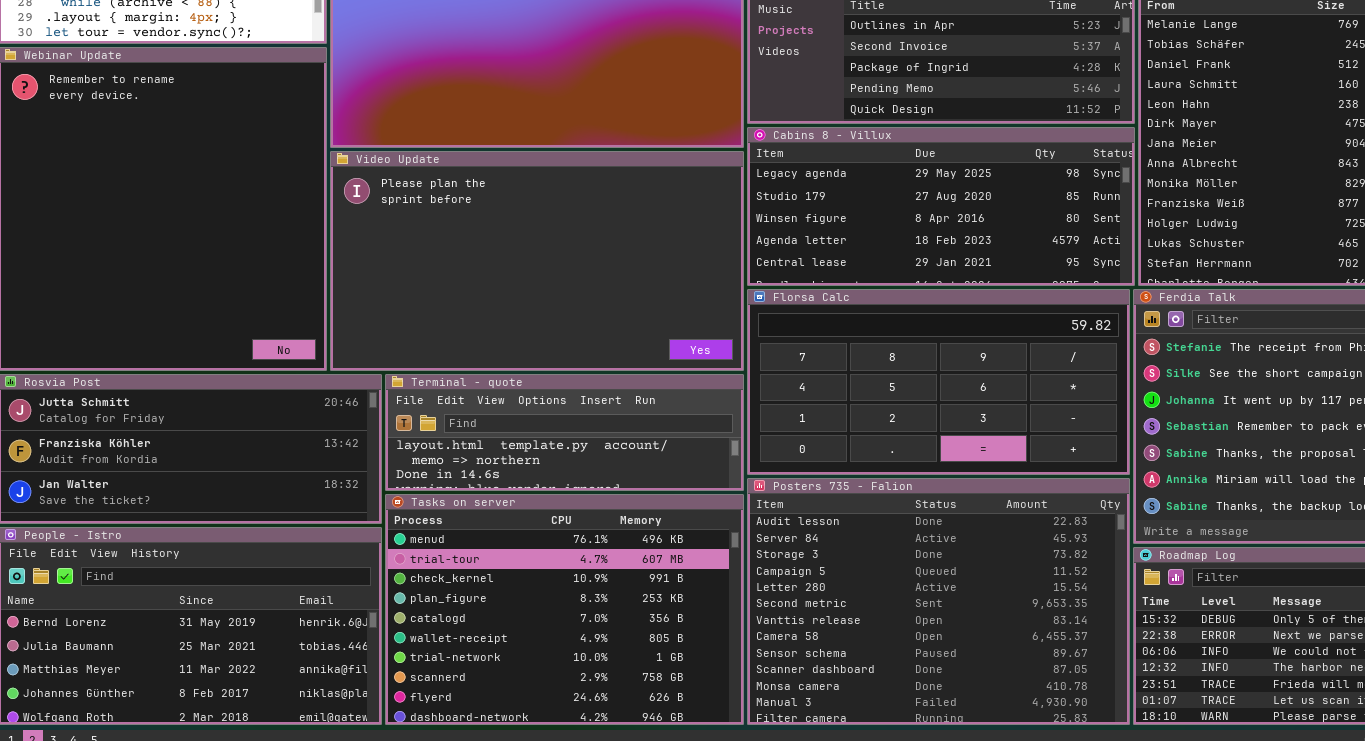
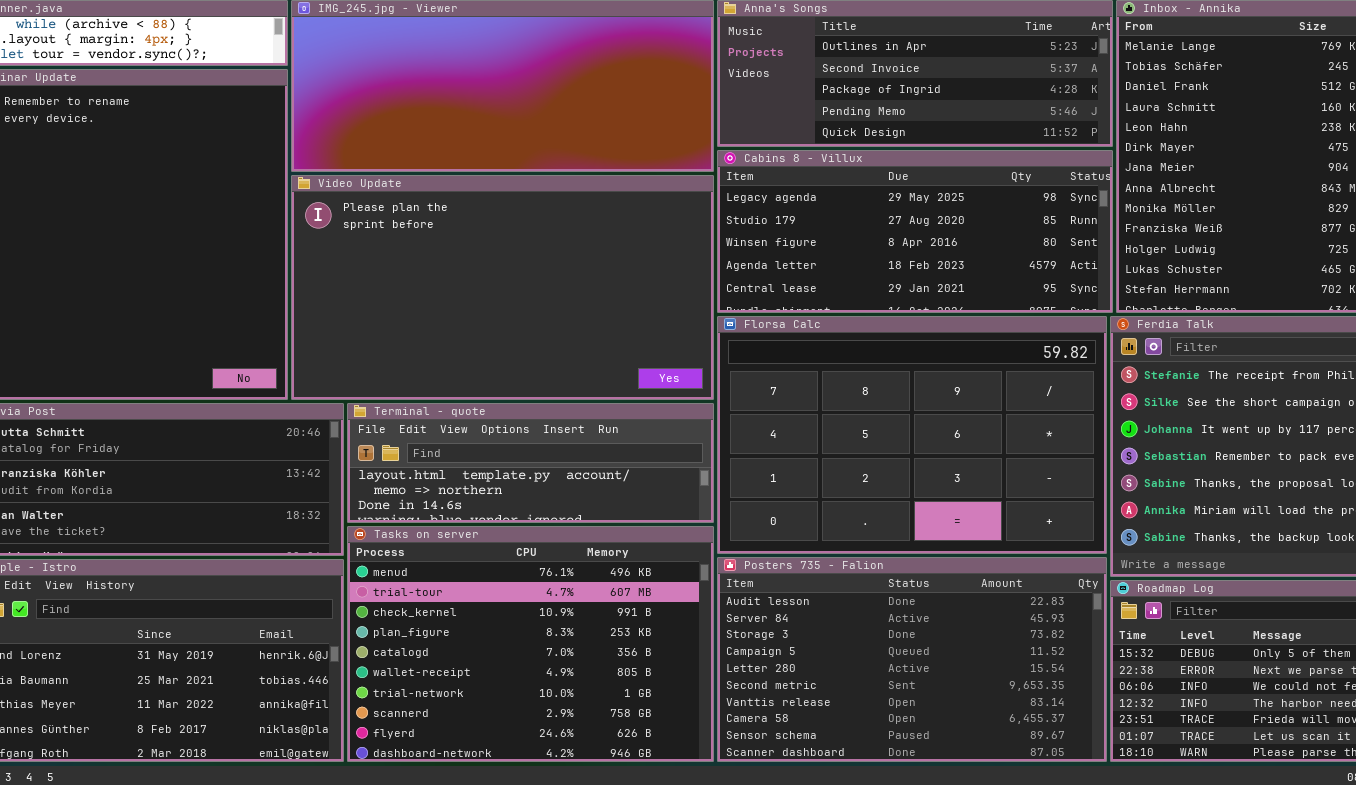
Florsa Calc: [747,289,1130,475] -> [717,316,1107,554], resized
Posters 735 - Falion: [747,478,1130,725] -> [717,557,1107,762], resized

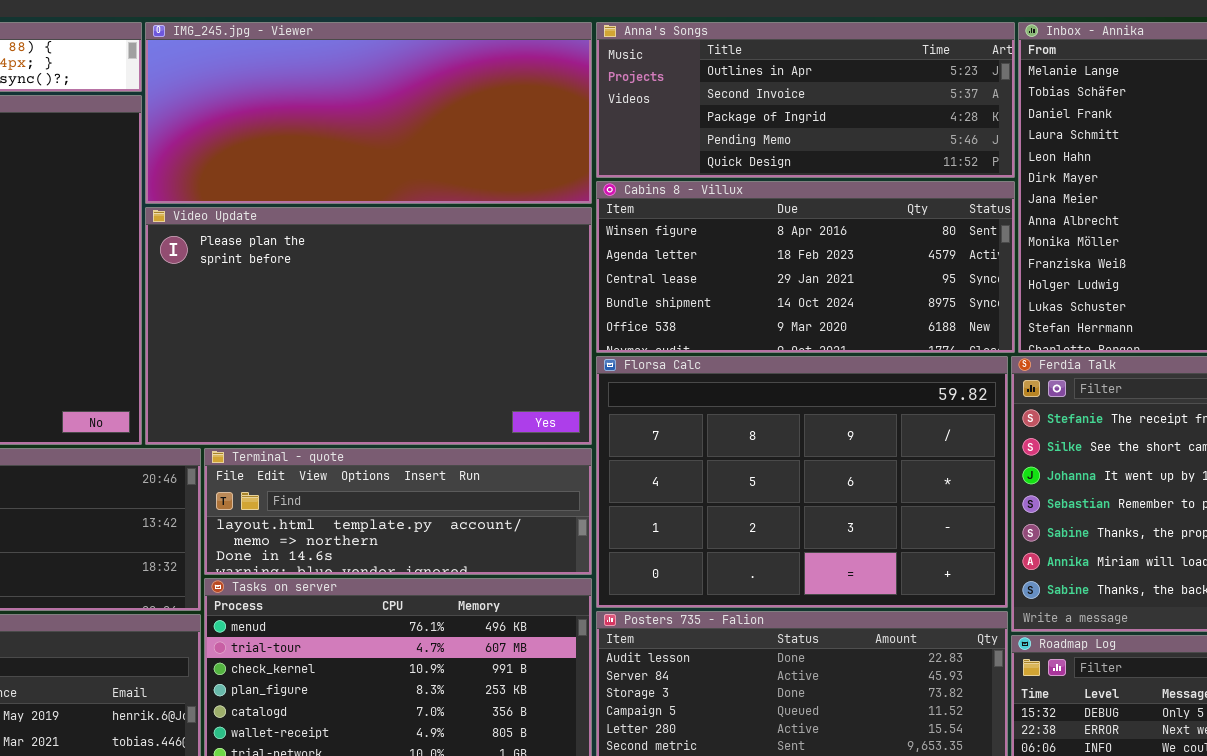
Cabins 8 - Villux: [717,150,1113,313] -> [596,181,1015,353], scrolled down 2 rows

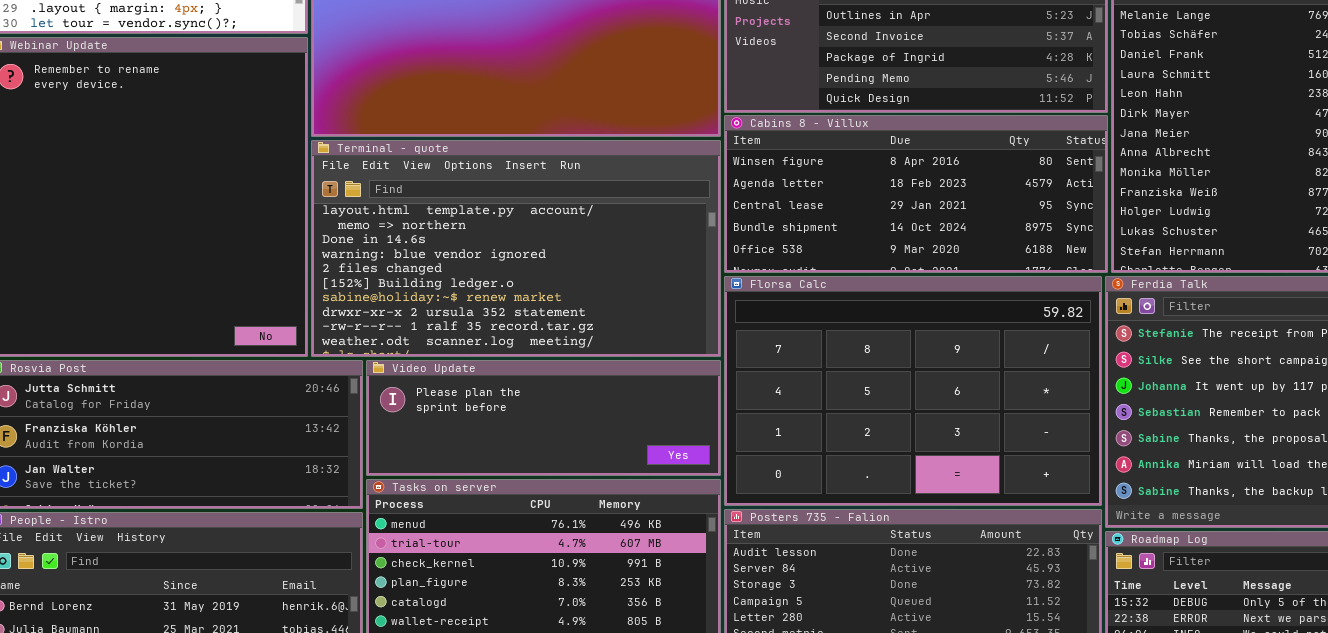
Video Update: [145,207,592,445] -> [366,360,721,476], moved, resized
Terminal - quote: [204,448,592,575] -> [311,140,721,357], moved, resized

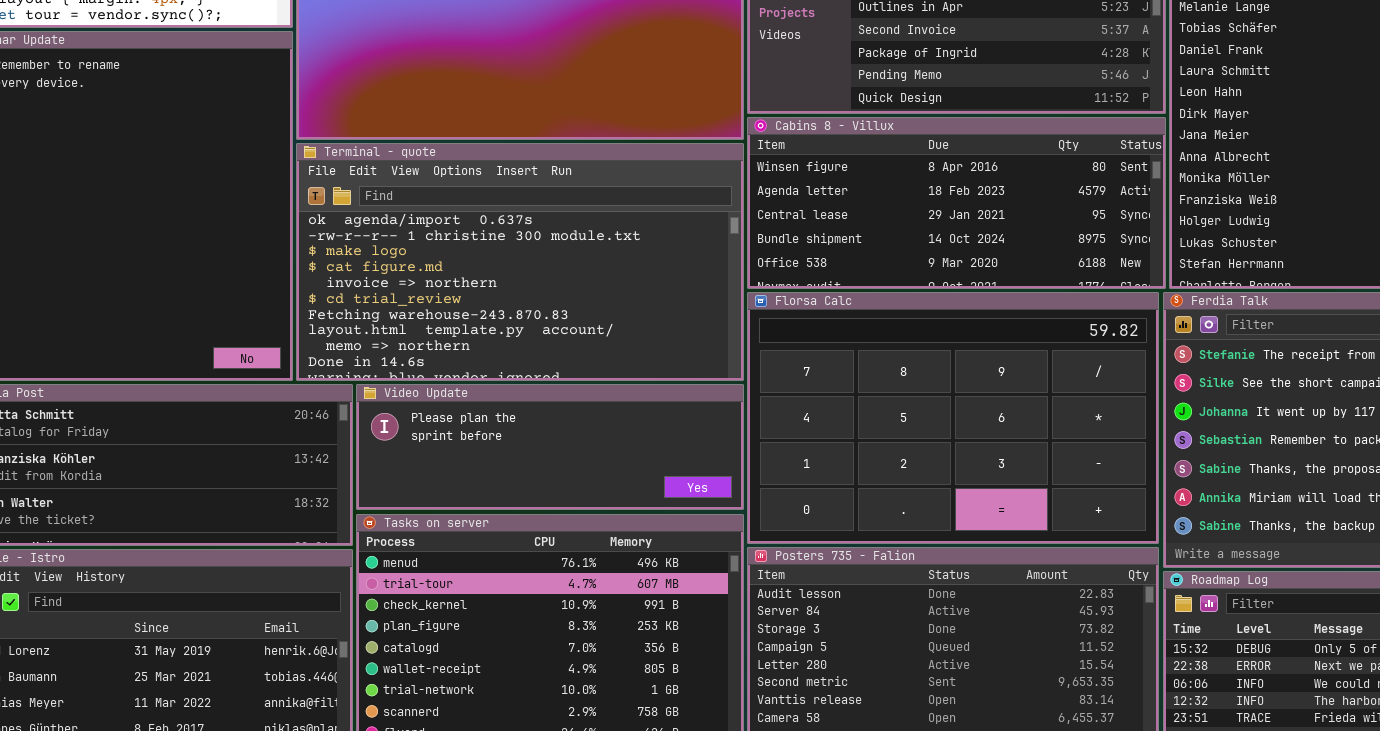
Terminal - quote: [311,140,721,357] -> [296,143,744,381], scrolled up 7 rows

